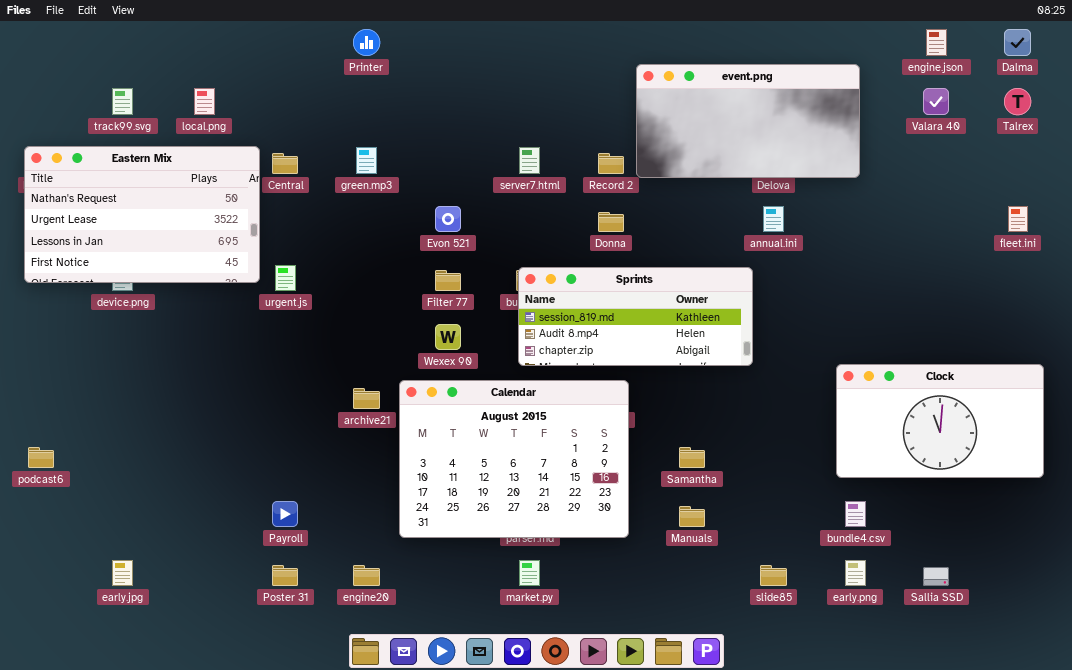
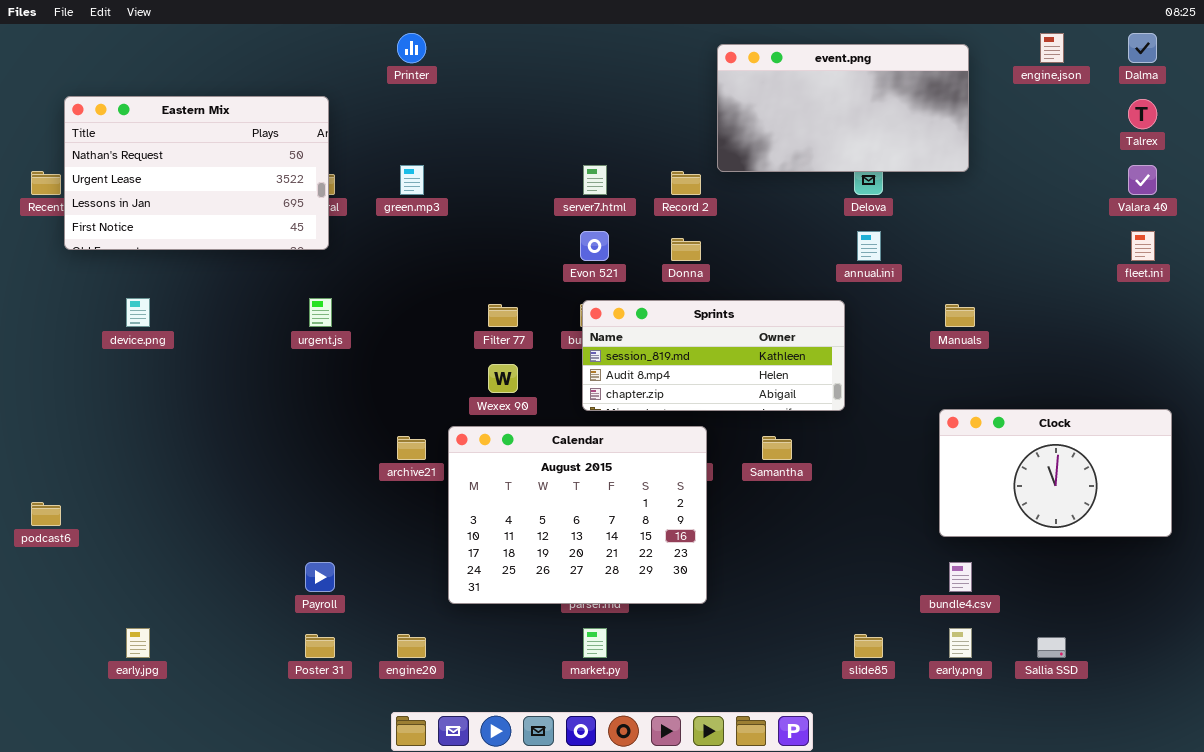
event.png: [636,64,860,178] -> [717,44,969,172], moved
Valara 40: [923,88,949,115] -> [1128,165,1157,195], moved
Eastern Mix: [24,146,260,283] -> [64,96,329,250], moved
Evon 521: [435,206,461,232] -> [580,231,609,261], moved
Samantha: [679,447,705,468] -> [762,436,792,460], moved
Manuals: [679,506,705,527] -> [945,304,975,327], moved

